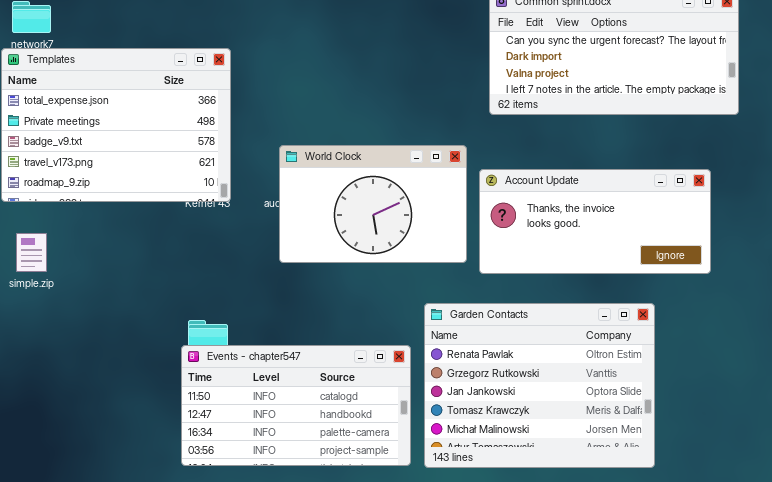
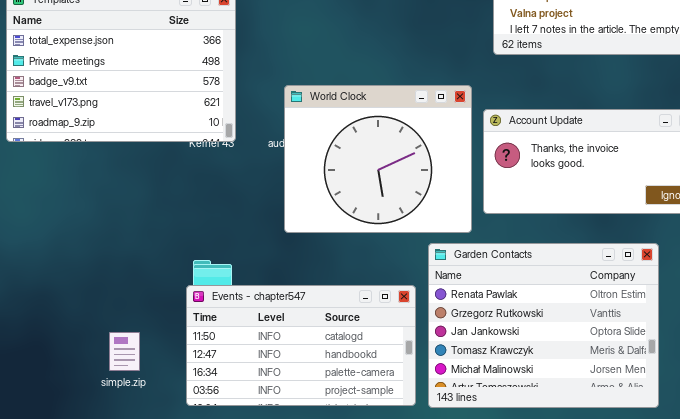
World Clock: [279,145,467,263] -> [284,85,472,233], resized
simple.zip: [16,233,47,272] -> [109,332,140,371], moved

